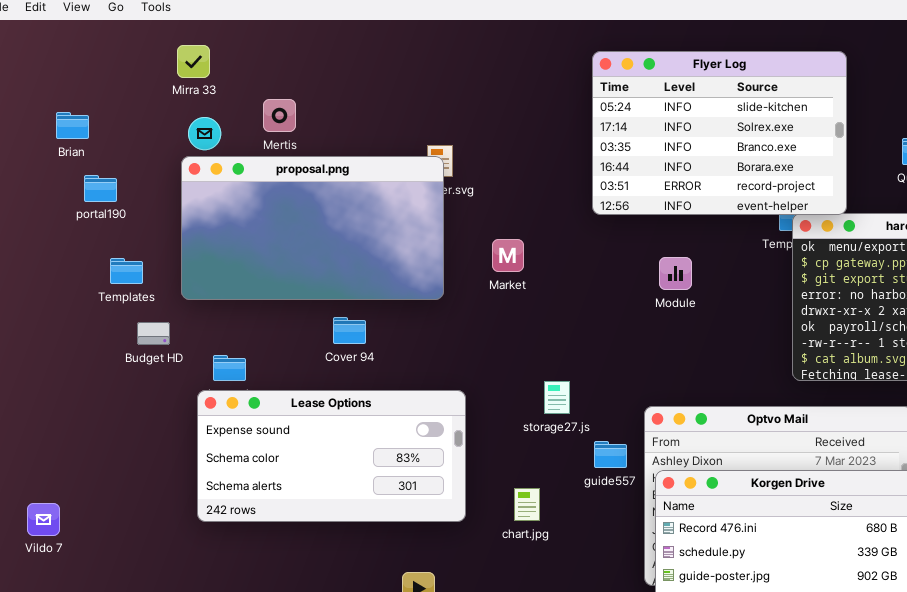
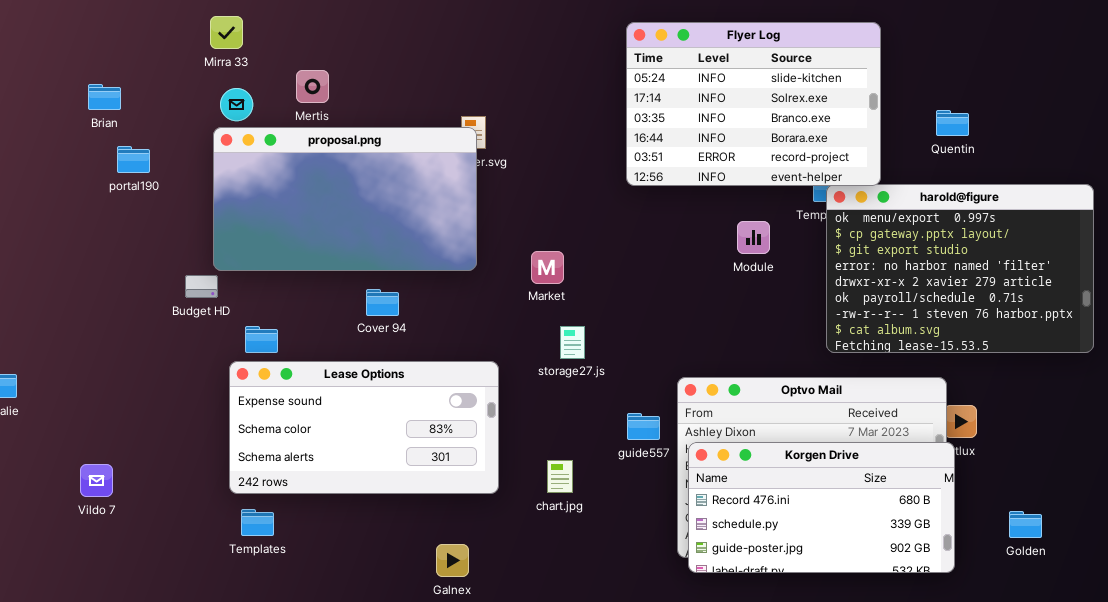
Market: [492,239,524,272] -> [531,251,564,284], moved
Module: [659,257,692,290] -> [737,221,770,254], moved
Templates: [110,258,143,284] -> [241,509,274,536], moved
Budget HD: [137,322,170,345] -> [185,275,218,298], moved
storage27.js: [544,381,570,414] -> [560,326,585,359], moved
Vildo 7: [27,503,60,536] -> [80,464,113,497], moved

